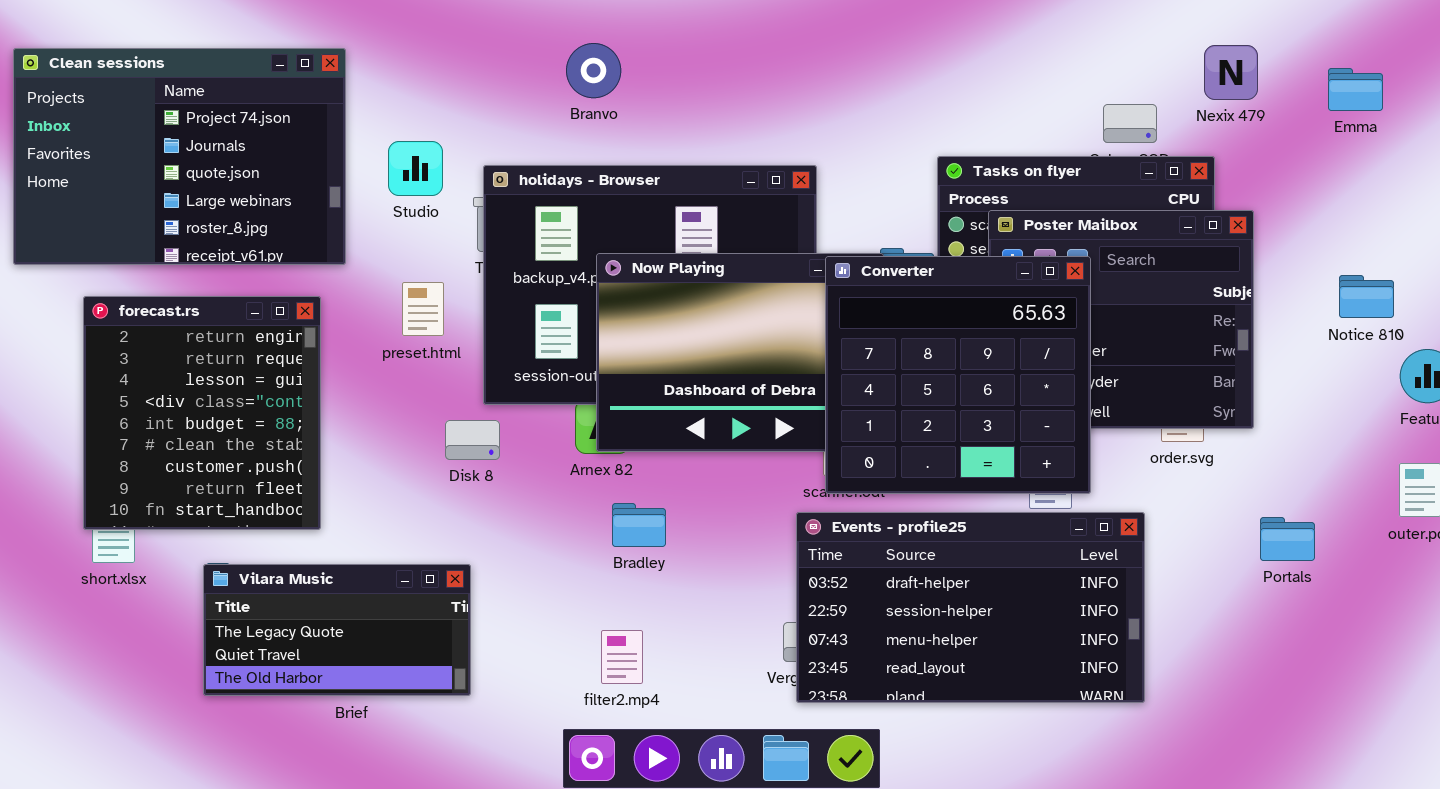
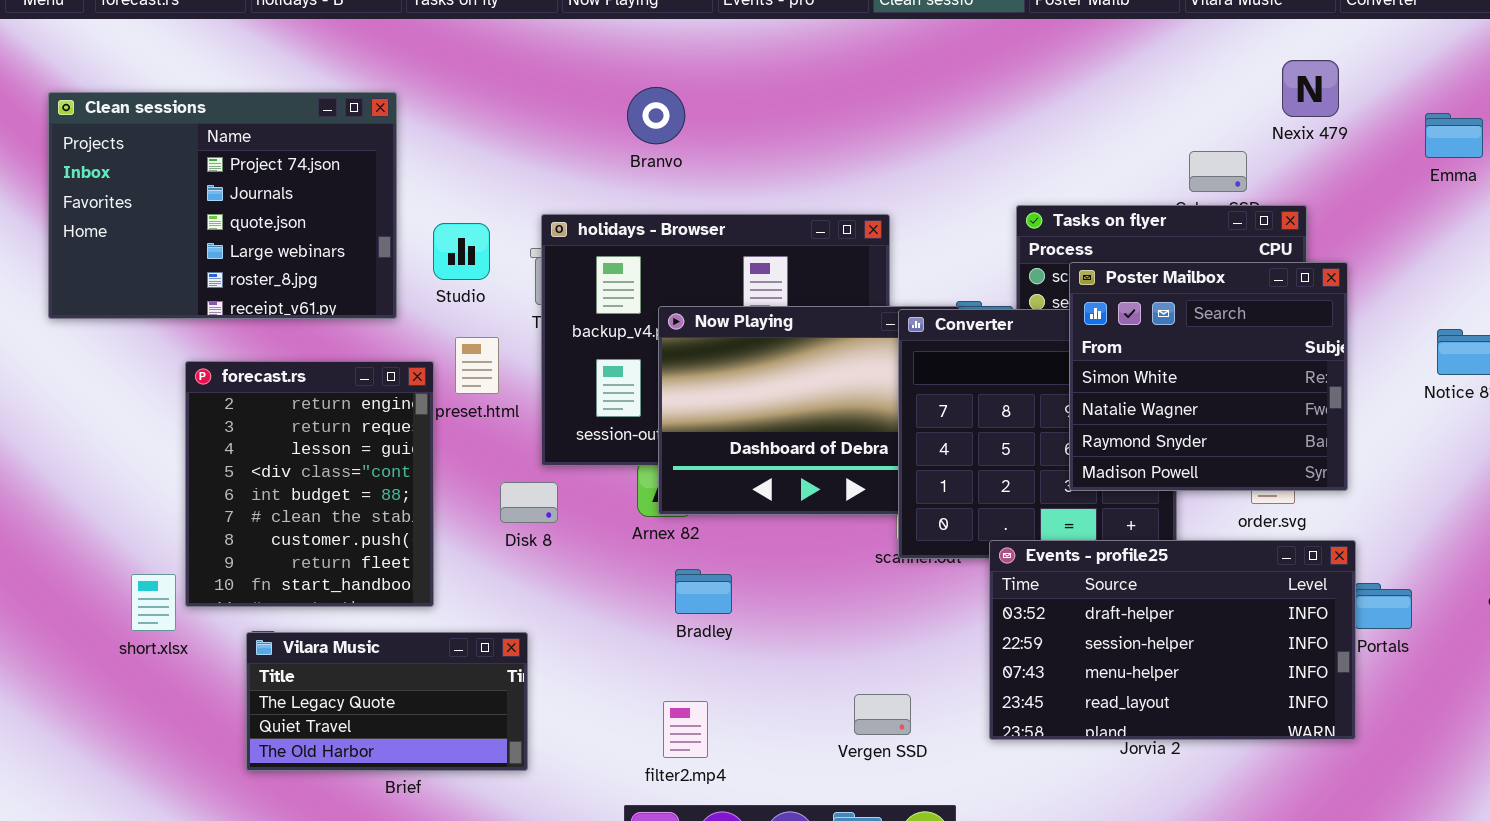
Nexix 479: [1204,45,1258,100] -> [1282,60,1339,117], moved
Studio: [388,141,443,196] -> [433,223,490,280], moved
Poster Mailbox: [988,210,1254,429] -> [1069,262,1348,491], raised
forecast.rs: [83,296,321,530] -> [185,361,434,607], moved
Events - profile25: [796,512,1145,703] -> [989,540,1356,740], moved

